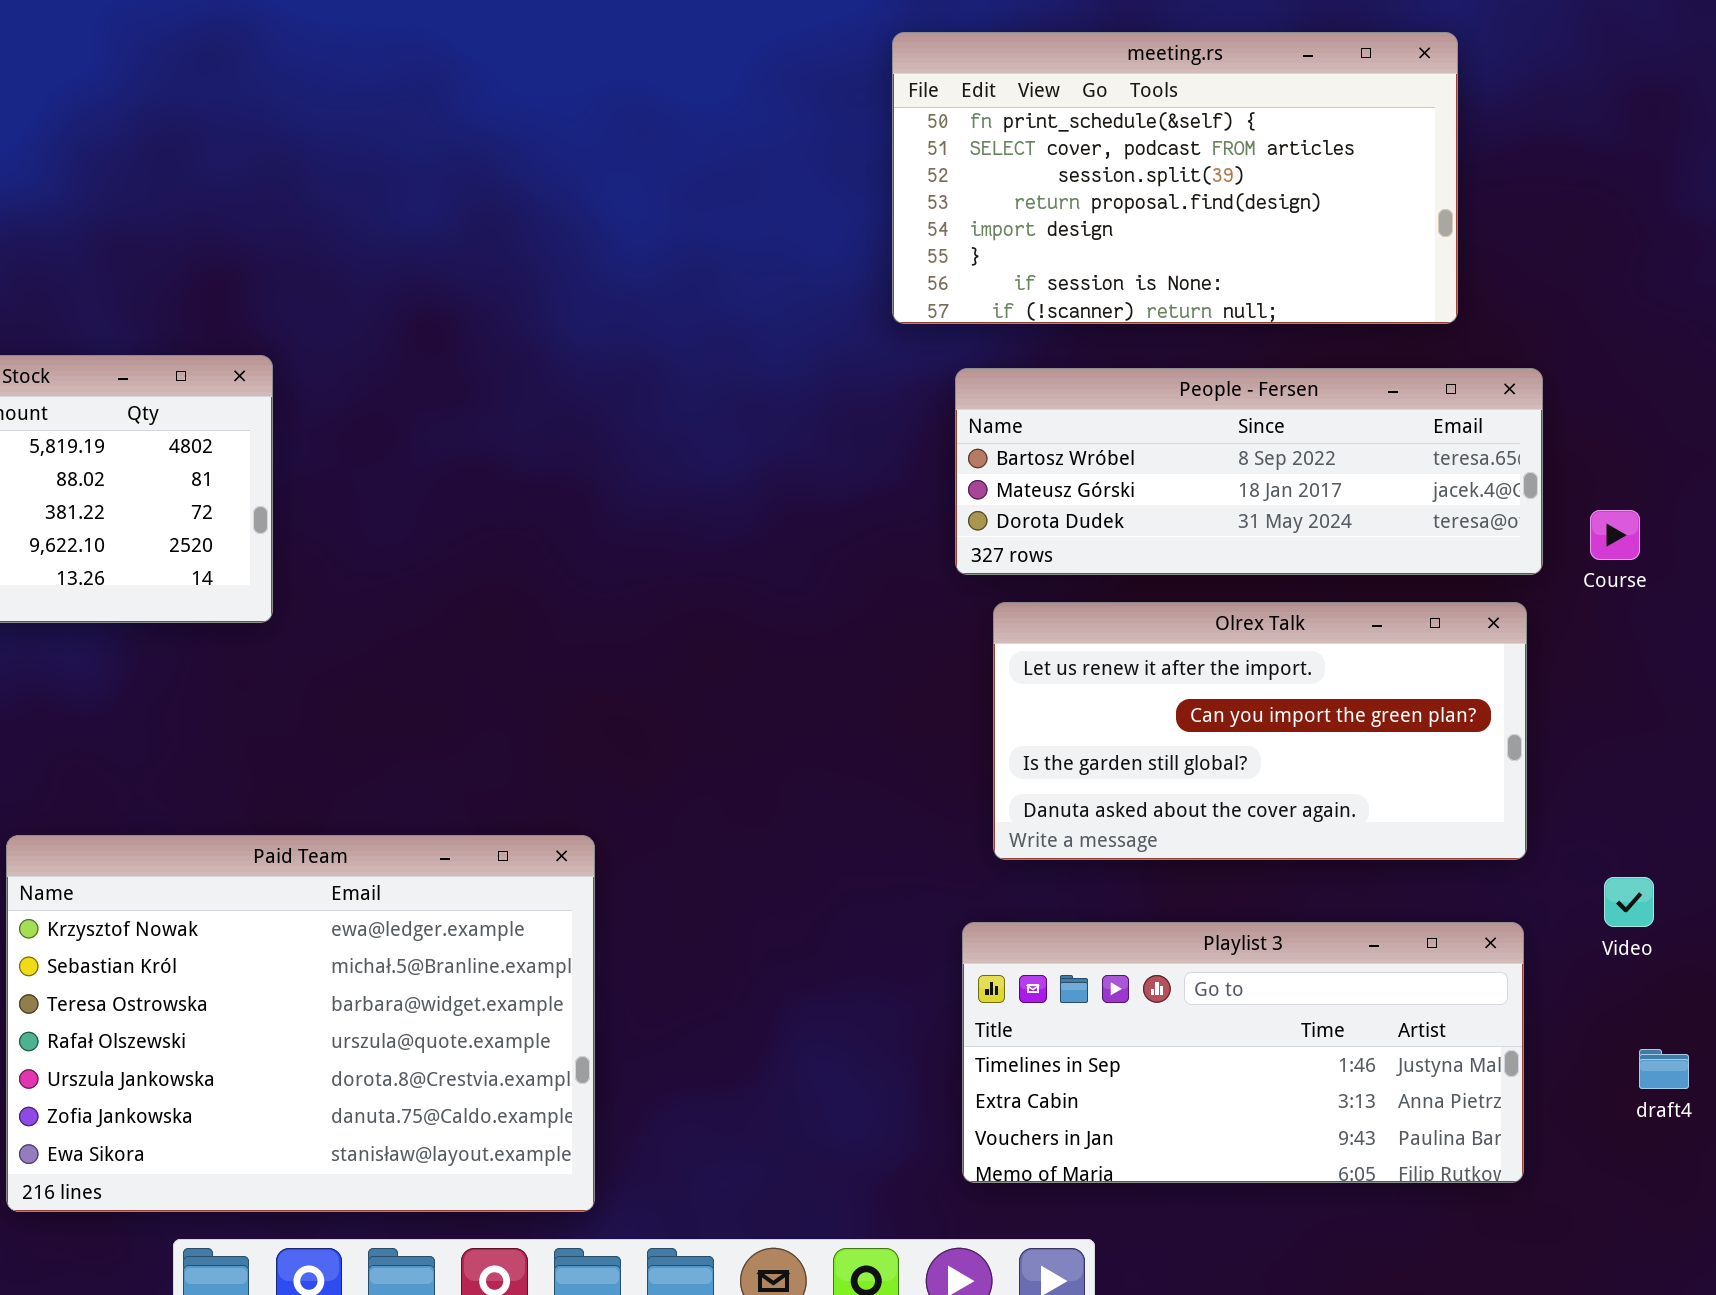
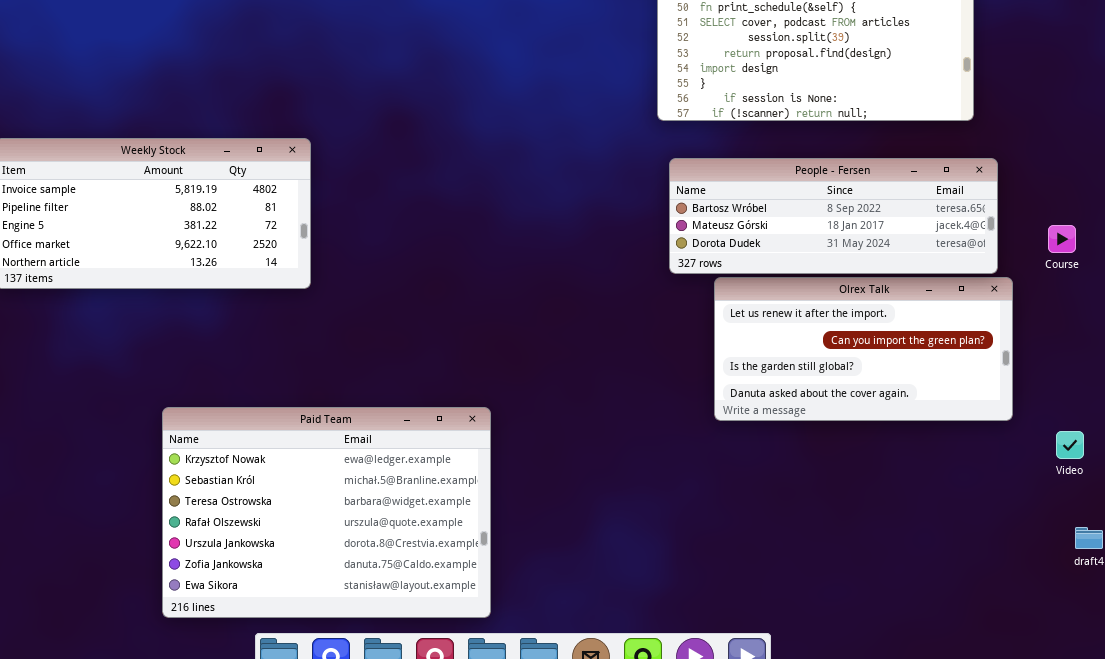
People - Fersen: [955,368,1543,575] -> [669,158,998,274], moved
Playlist 3: [962,922,1524,1183] -> none, closed

